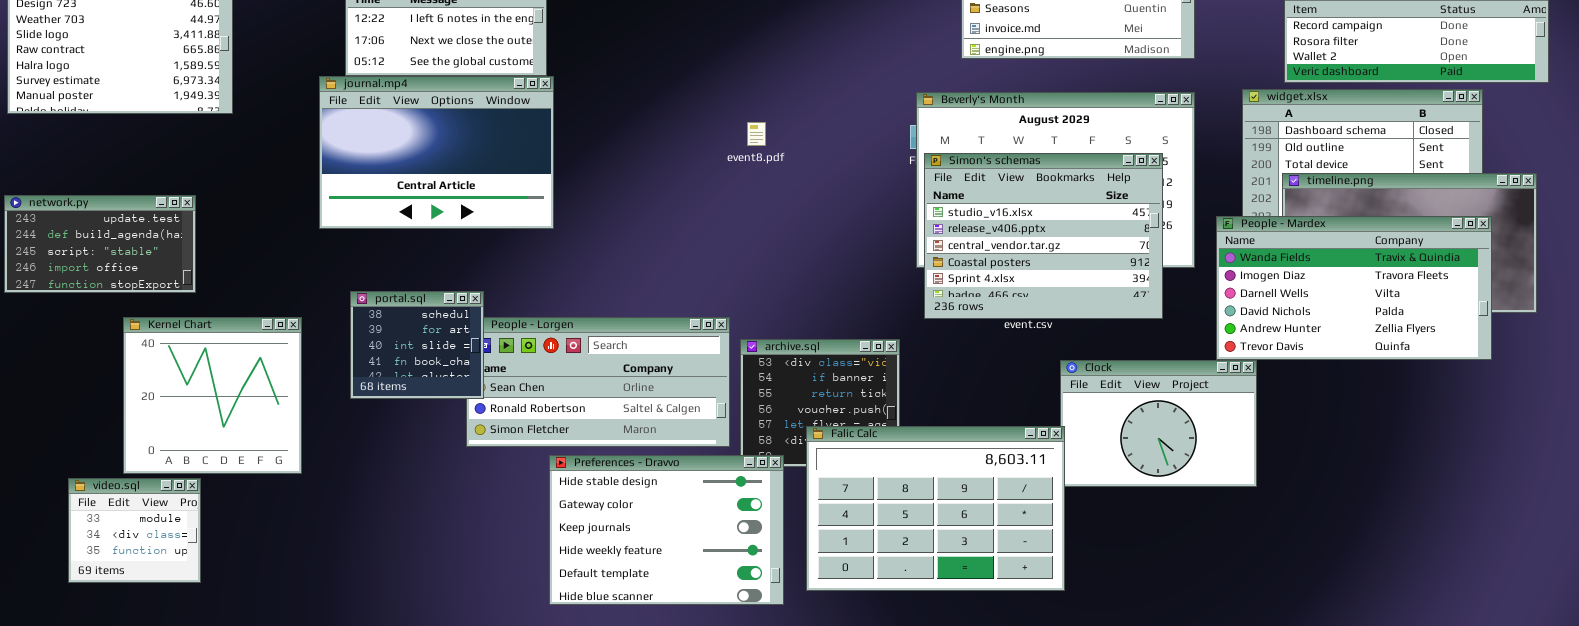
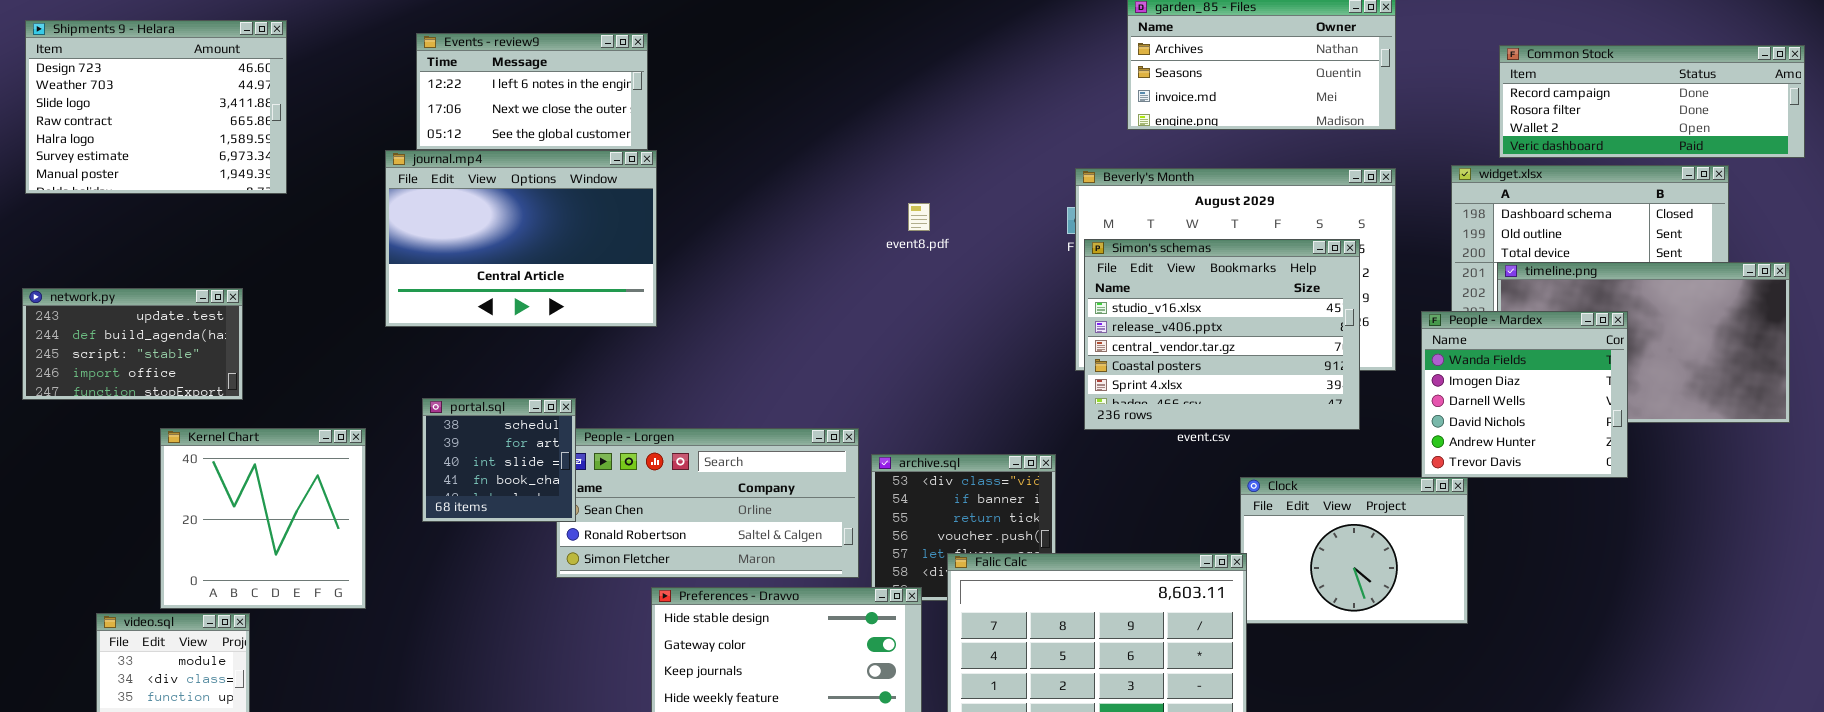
event8.pdf: [747,122,766,146] -> [908,203,930,231], moved
People - Mardex: [1216,216,1492,360] -> [1421,311,1628,478], resized

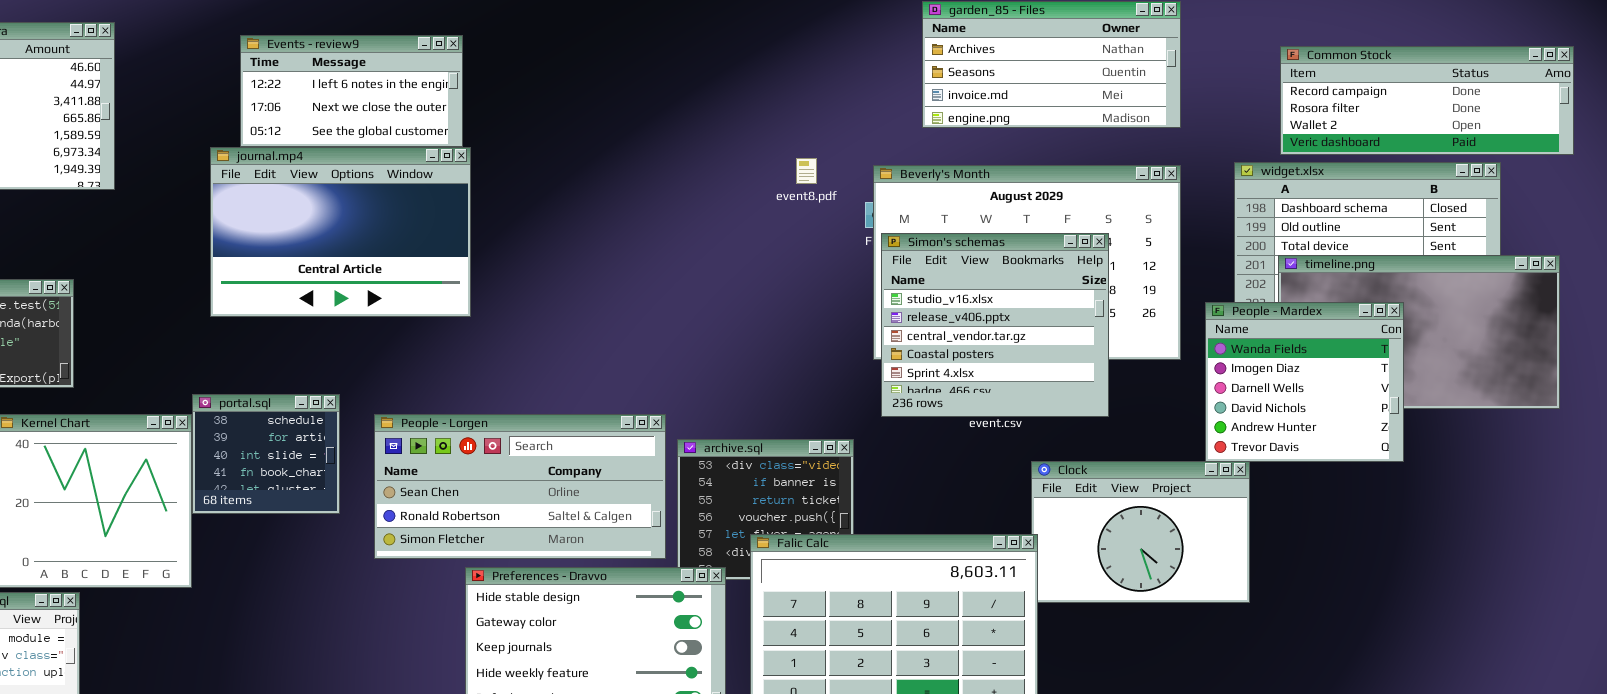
event8.pdf: [908,203,930,231] -> [796,158,817,184], moved
Simon's schemas: [1084,239,1360,430] -> [881,233,1109,417], resized
portal.sql: [422,398,576,522] -> [192,394,340,514], moved

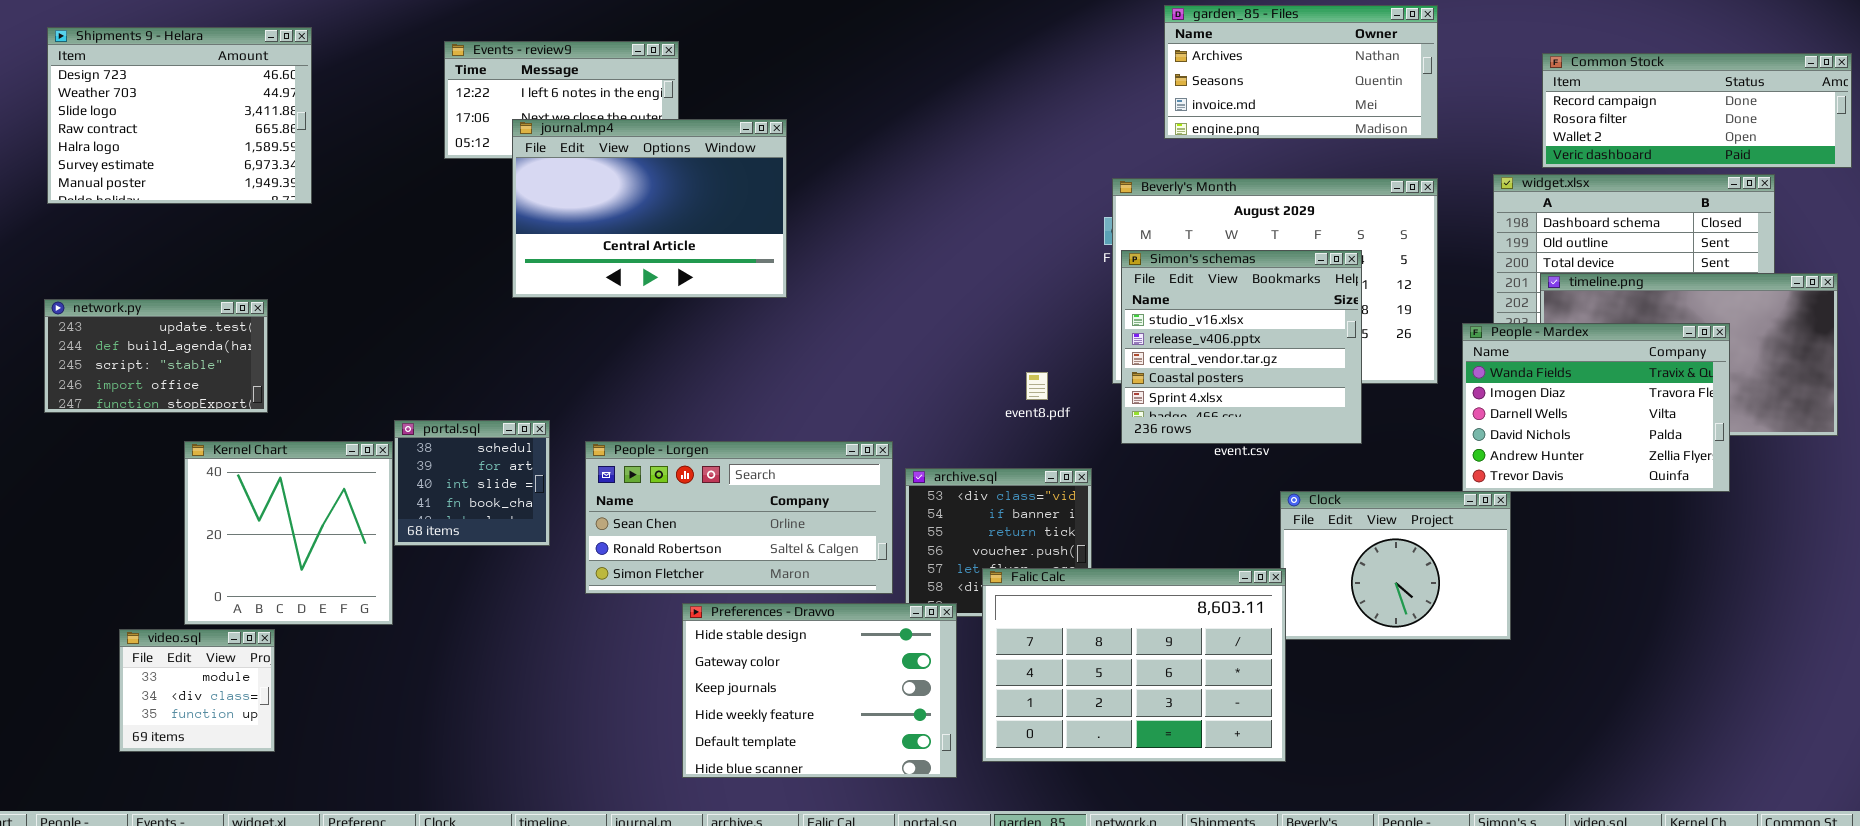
journal.mp4: [210,147,471,317] -> [512,119,787,298], moved
event8.pdf: [796,158,817,184] -> [1026,372,1048,400], moved
People - Mardex: [1205,302,1404,462] -> [1462,323,1730,492], resized

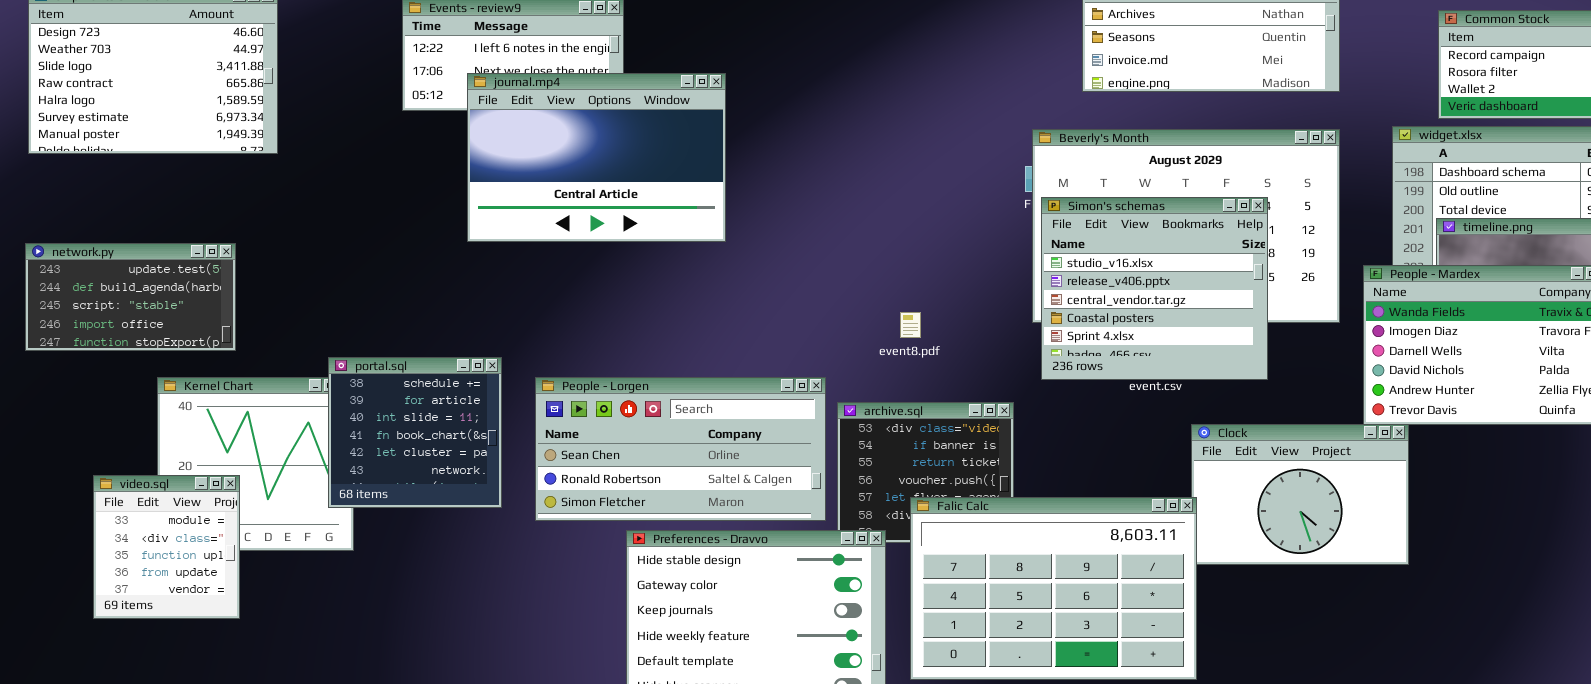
event8.pdf: [1026,372,1048,400] -> [900,312,921,338], moved
portal.sql: [394,420,550,546] -> [328,357,502,508], resized
video.sql: [119,629,275,752] -> [93,475,240,619], moved, resized

